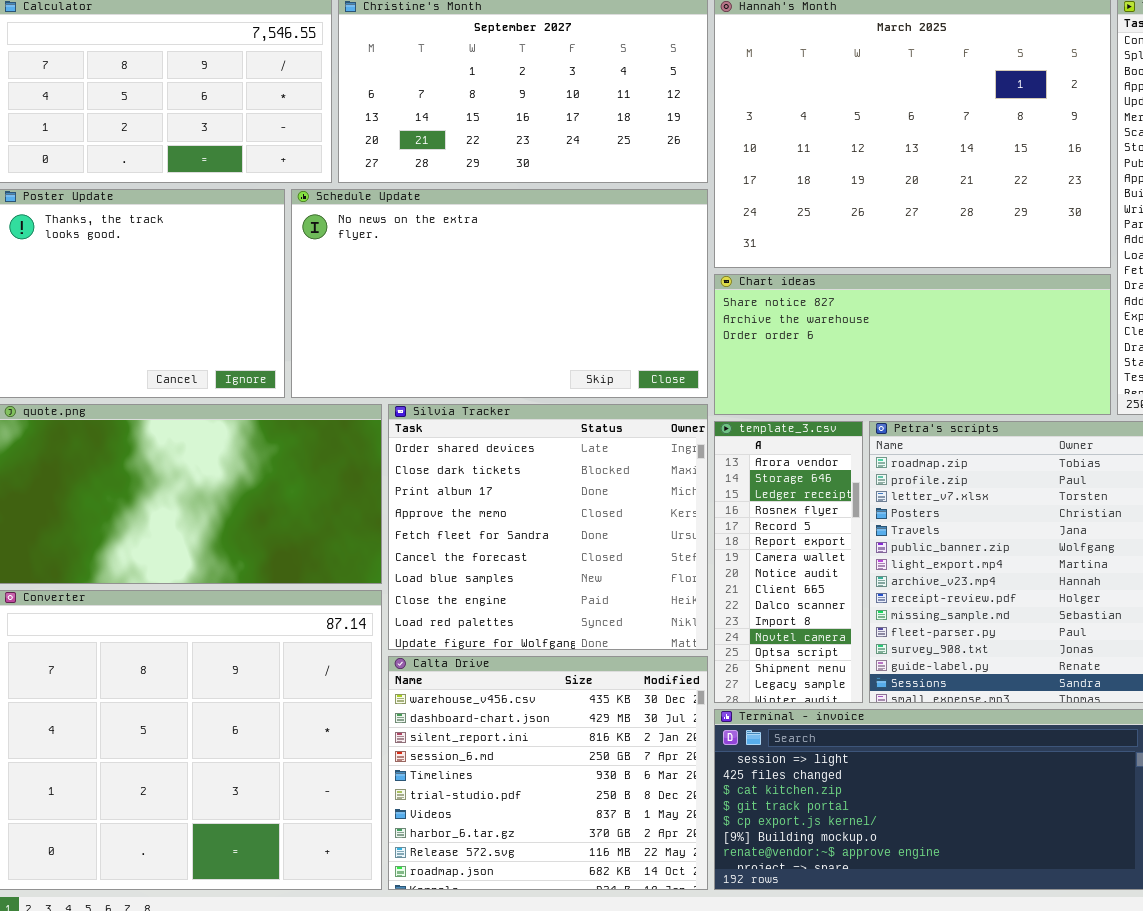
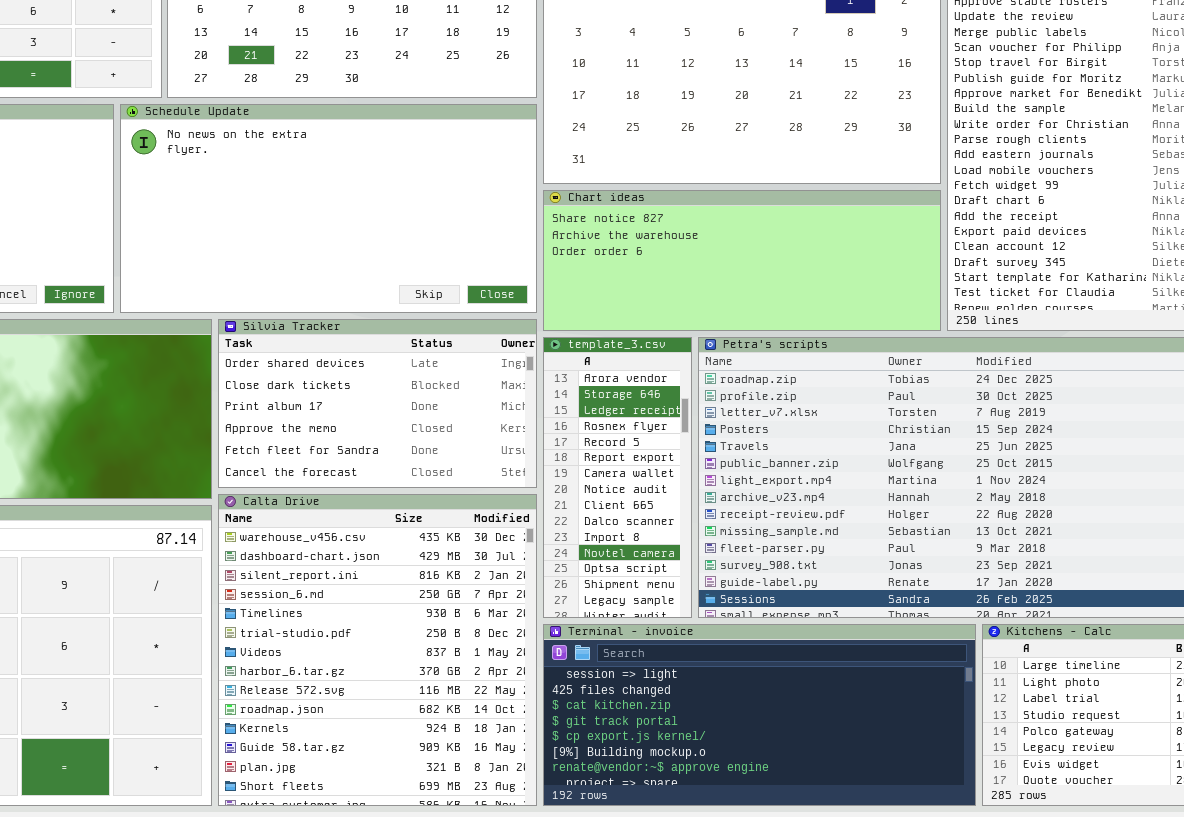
Silvia Tracker: [388,404,708,650] -> [218,319,537,488], resized
Calta Drive: [388,656,708,890] -> [218,494,537,806], resized

